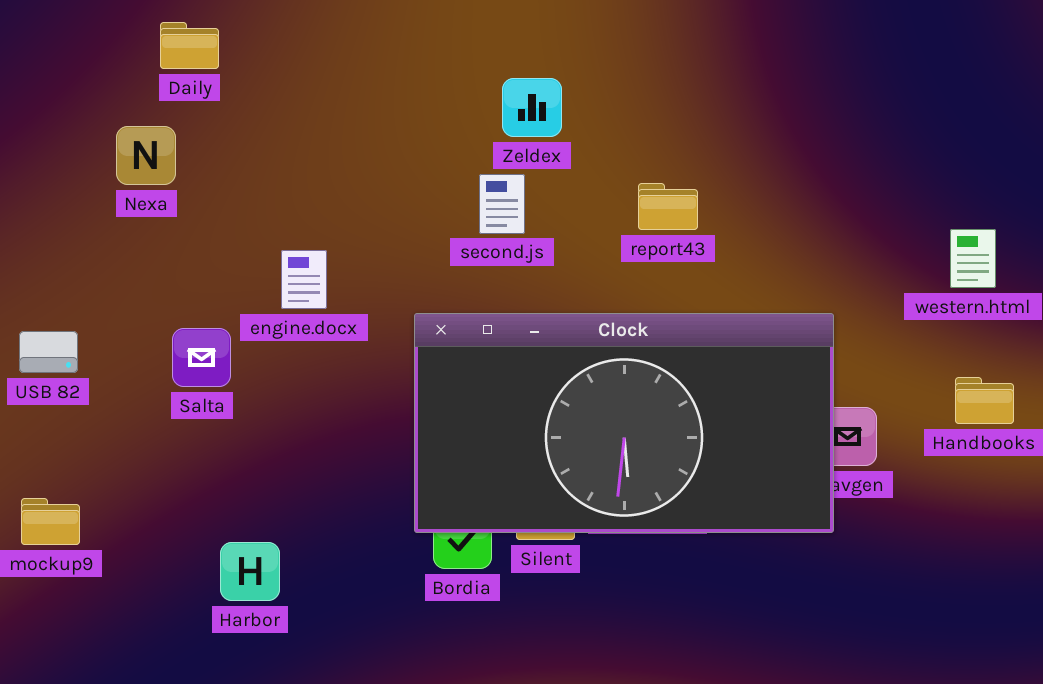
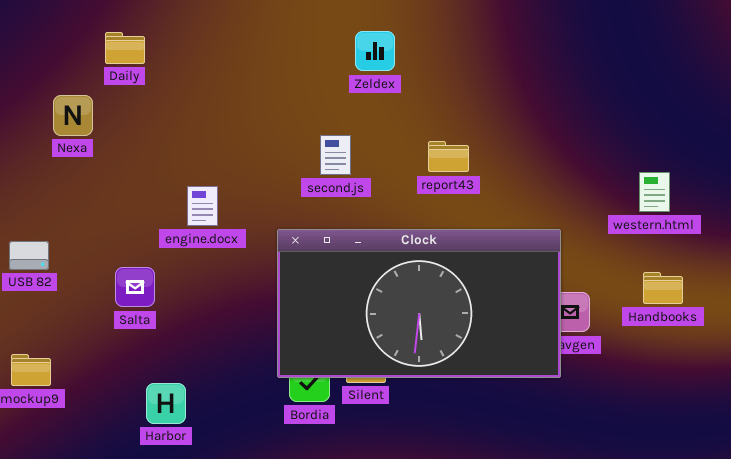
Zeldex: [502,78,562,137] -> [355,31,395,71], moved
Nexa: [116,126,176,185] -> [53,95,93,136], moved
Salta: [172,328,231,387] -> [115,267,155,307], moved

